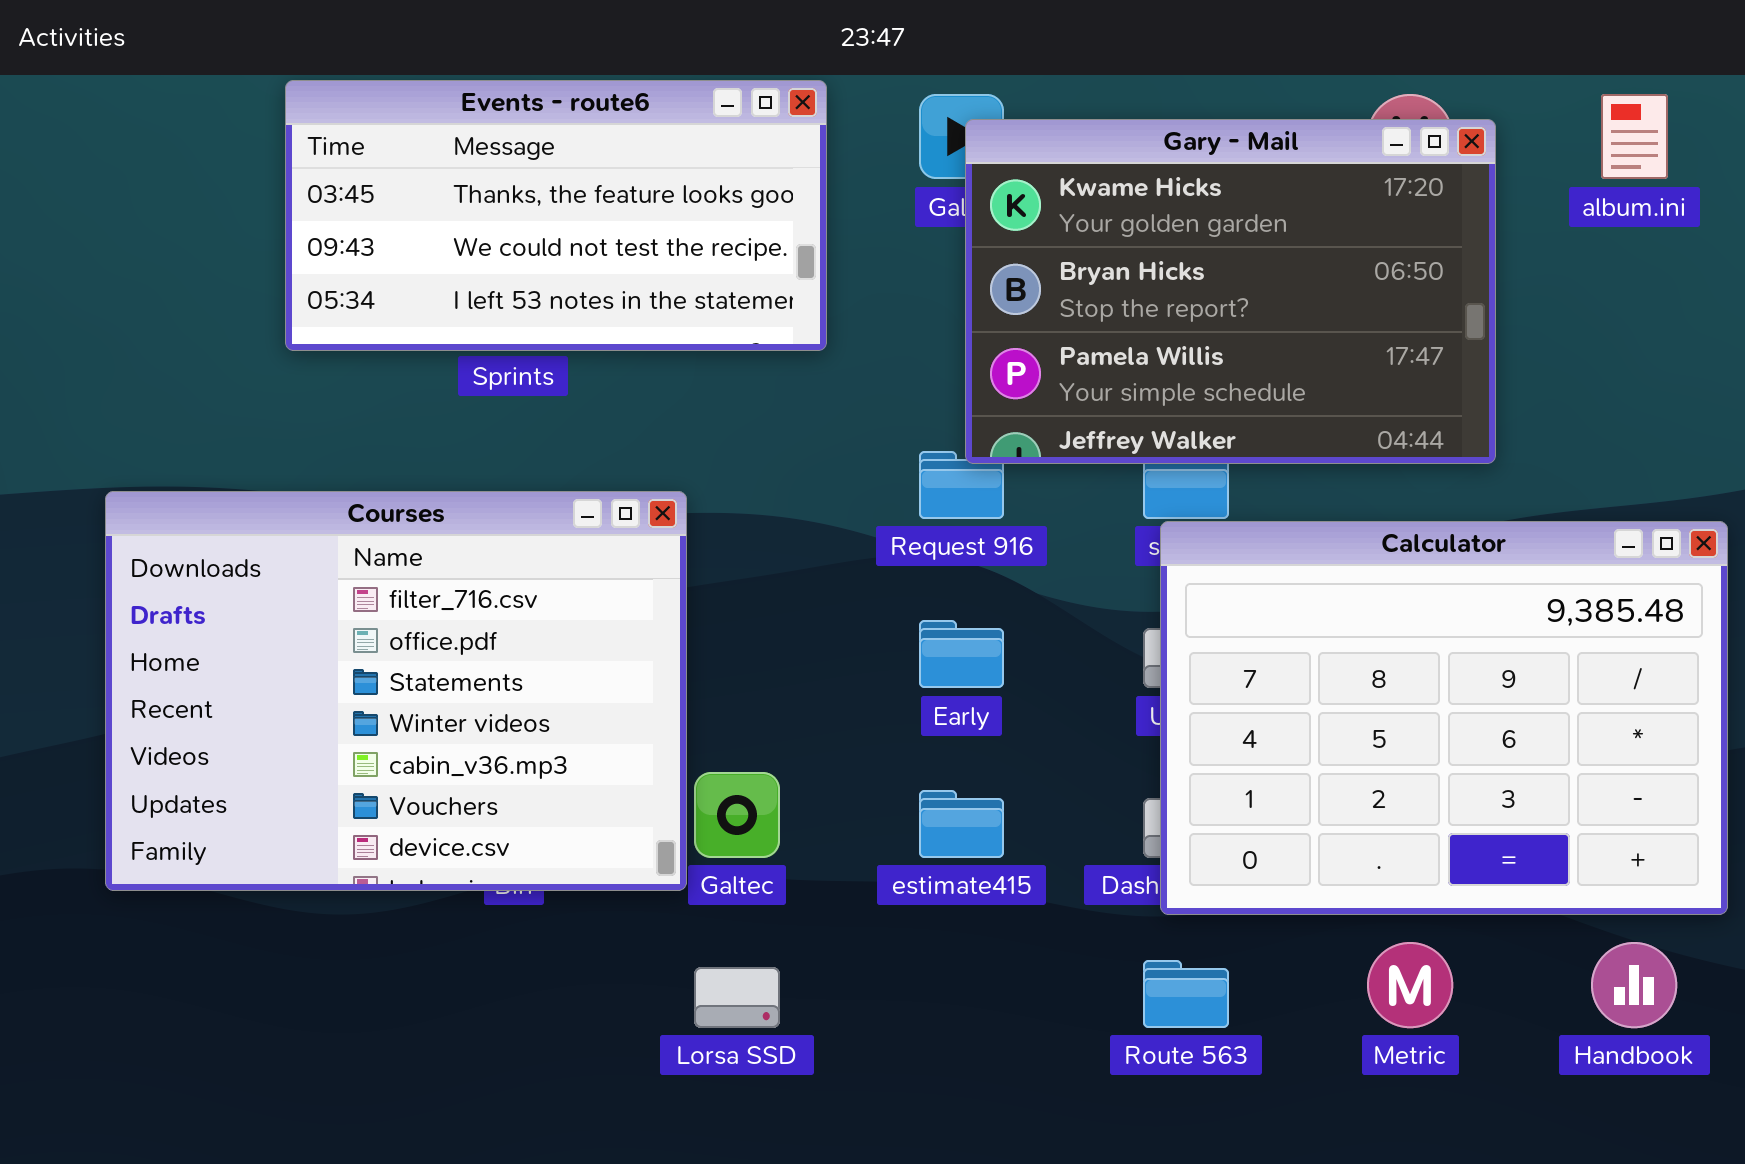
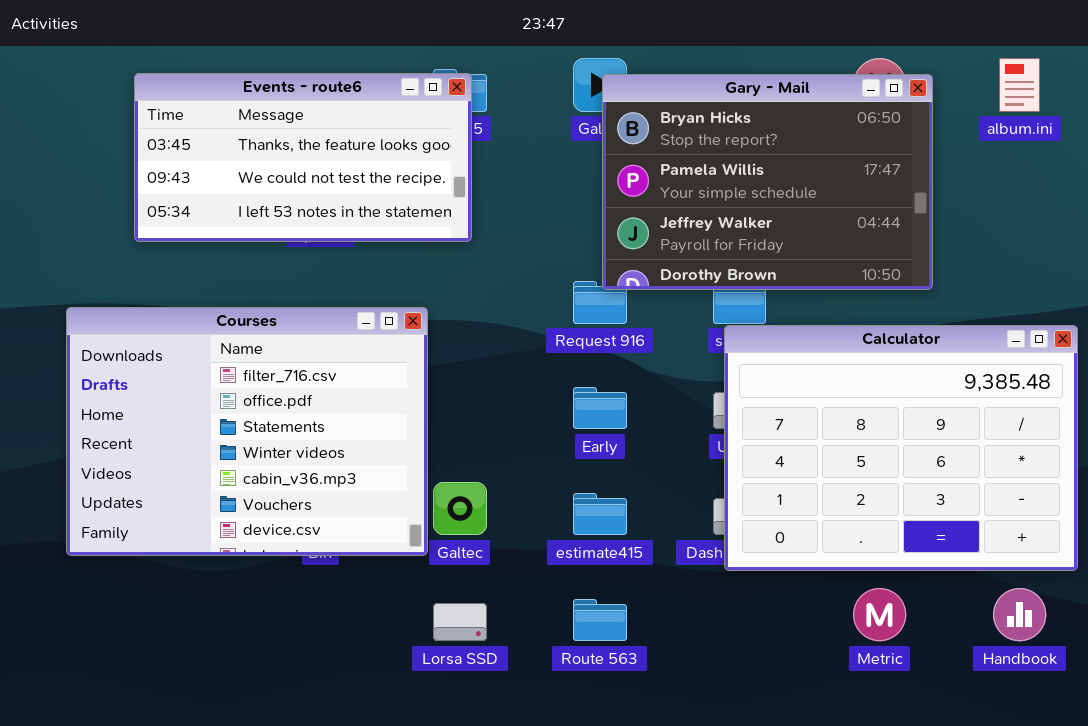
Events - route6: [285,80,827,351] -> [134,73,472,242], moved
Gary - Mail: [965,119,1496,464] -> [602,74,933,290], scrolled down 1 row
Route 563: [1143,960,1229,1028] -> [573,599,627,641], moved

